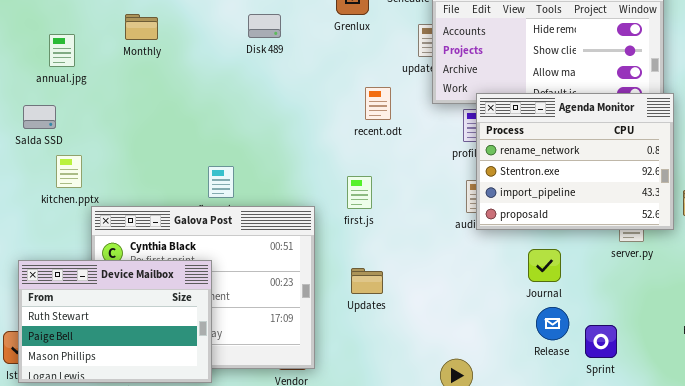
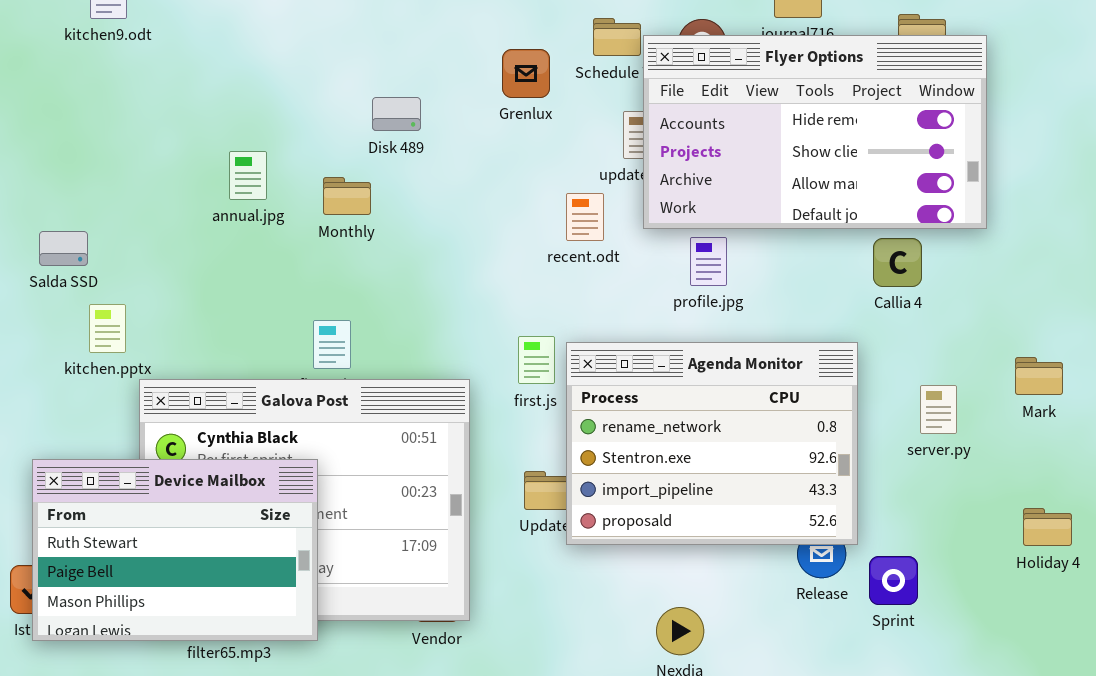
Monthly: [125,14,158,40] -> [323,177,371,215], moved
annual.jpg: [49,34,75,67] -> [229,151,267,200], moved
recent.odt: [365,87,391,120] -> [566,193,604,241], moved
Agenda Monitor: [476,93,674,230] -> [566,342,858,545], moved

